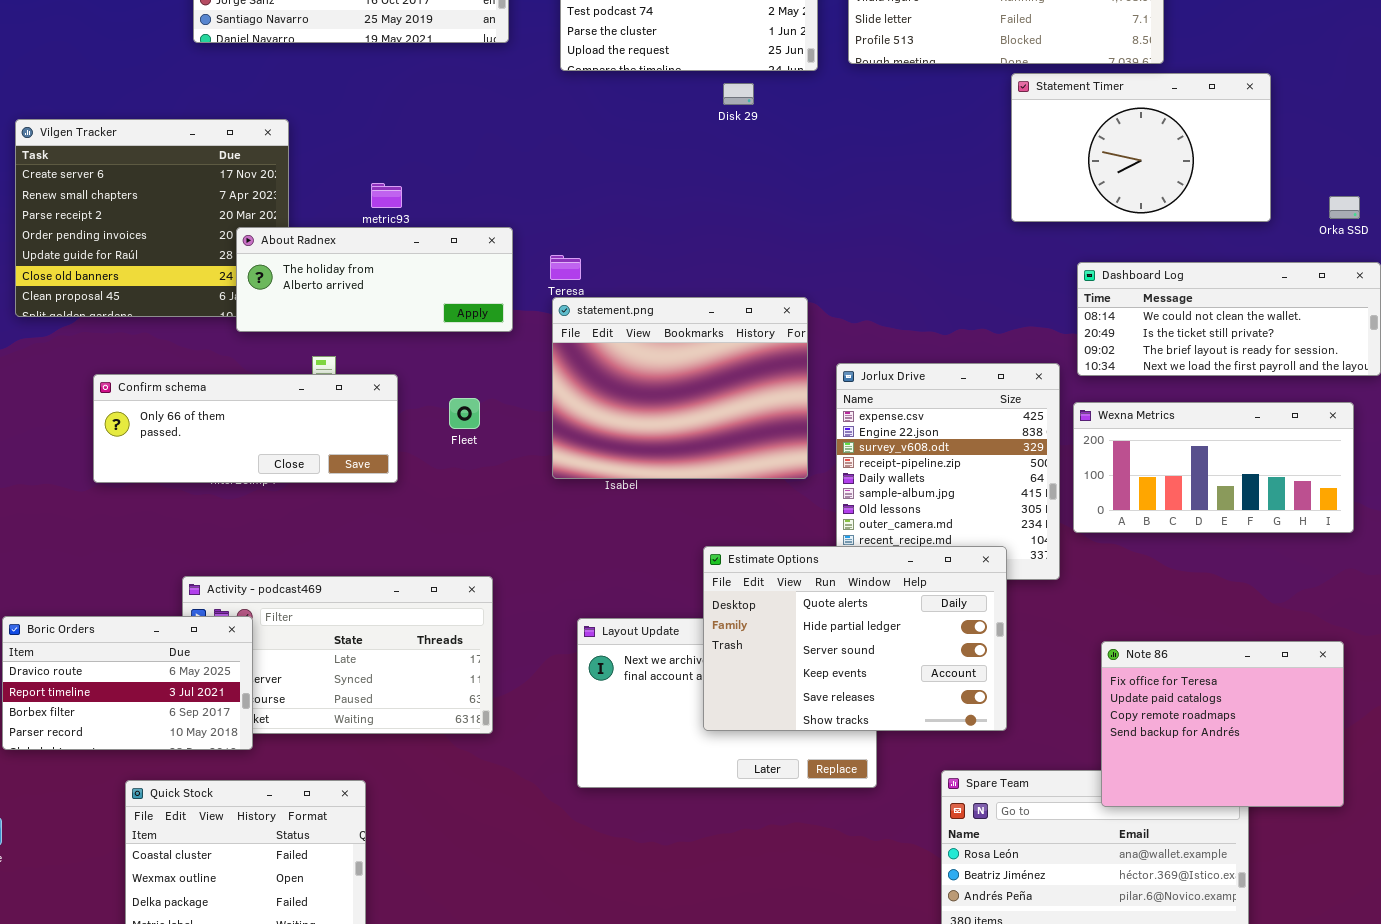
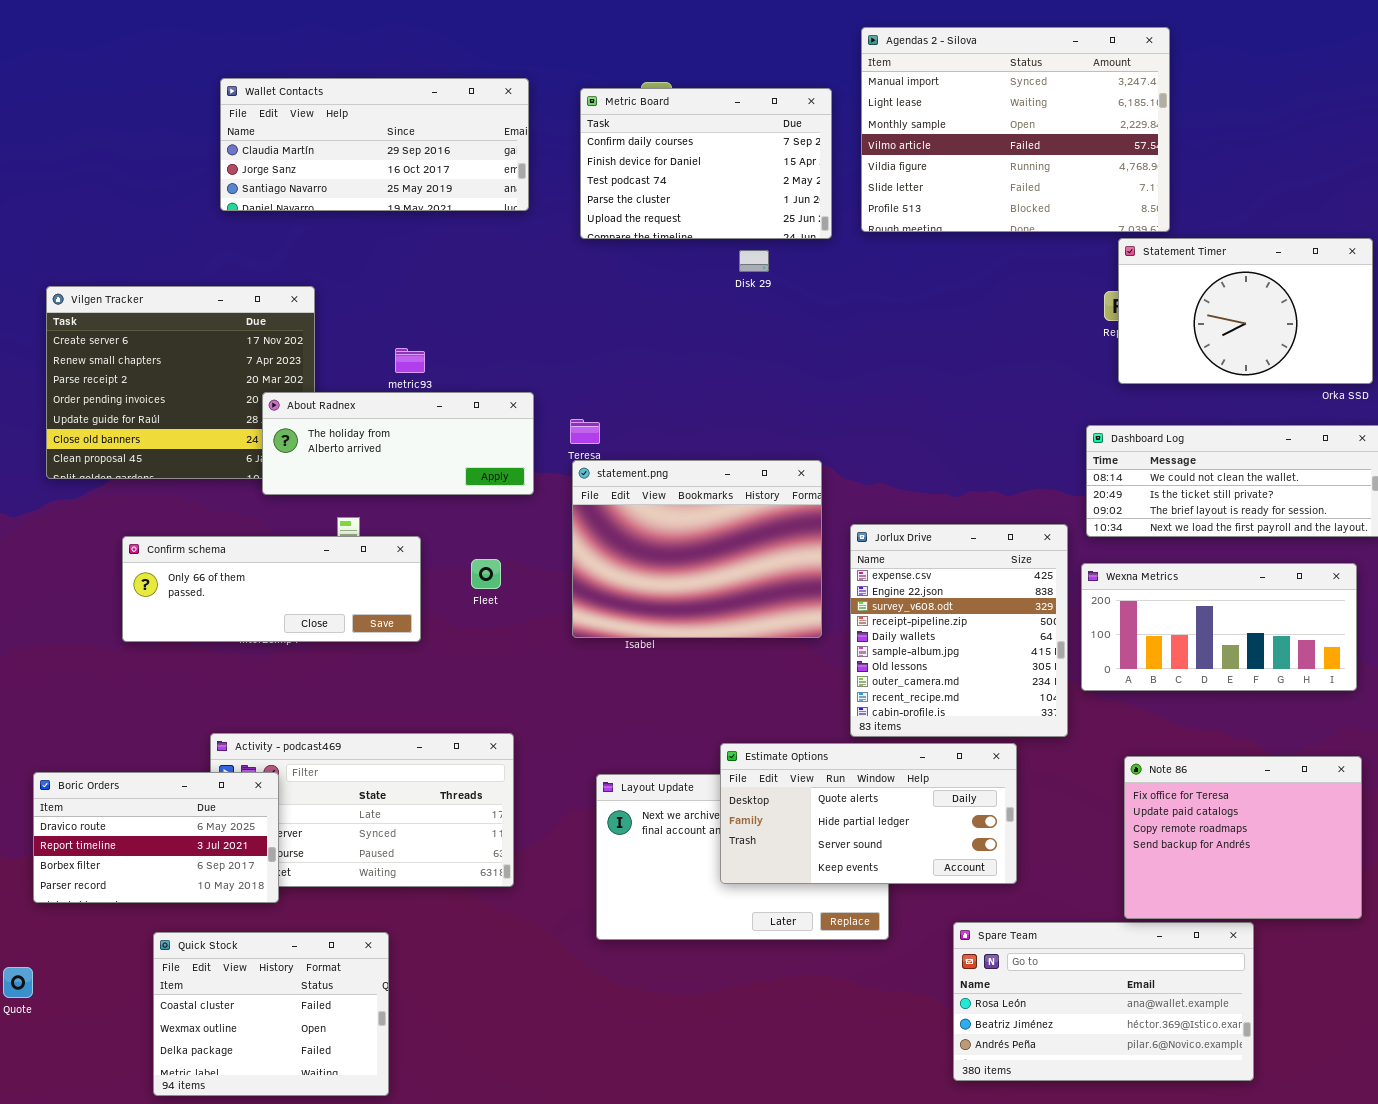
Statement Timer: [1011,73,1271,222] -> [1118,238,1373,384], moved
Estimate Options: [703,546,1007,731] -> [720,743,1017,884], resized
Note 86: [1101,641,1344,807] -> [1124,756,1362,919], moved

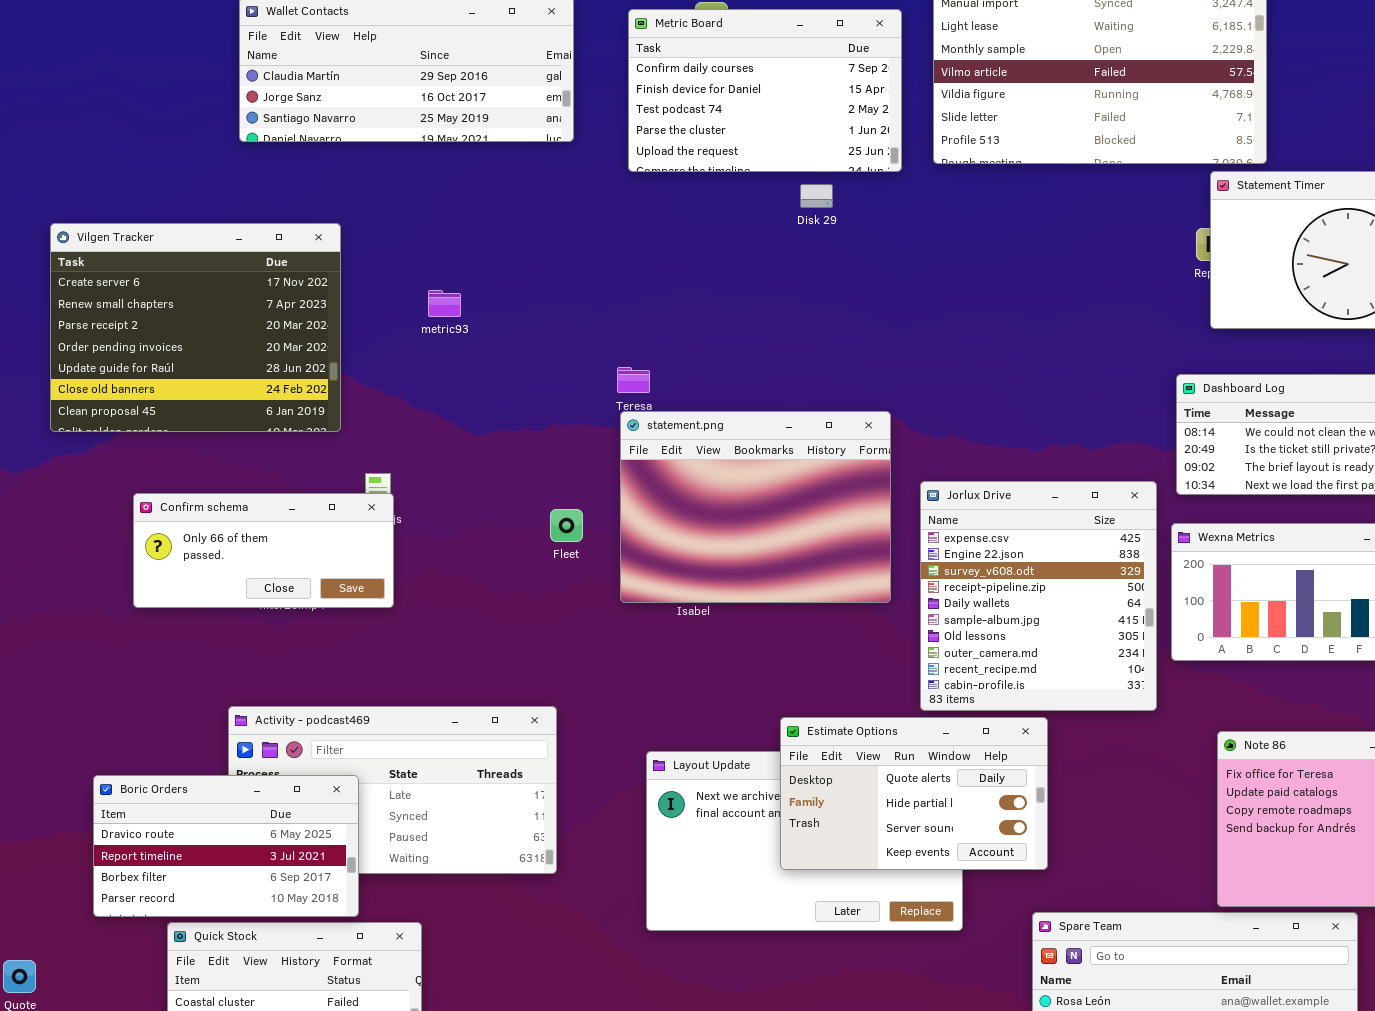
About Radnex: [262,392,534,495] -> none, closed
Confirm schema: [122,536,421,642] -> [133,493,394,608], resized
Fleet: [471,559,501,589] -> [550,509,583,542], moved
Estimate Options: [720,743,1017,884] -> [780,717,1048,870], resized
Boric Orders: [33,772,279,903] -> [93,775,359,917], moved

